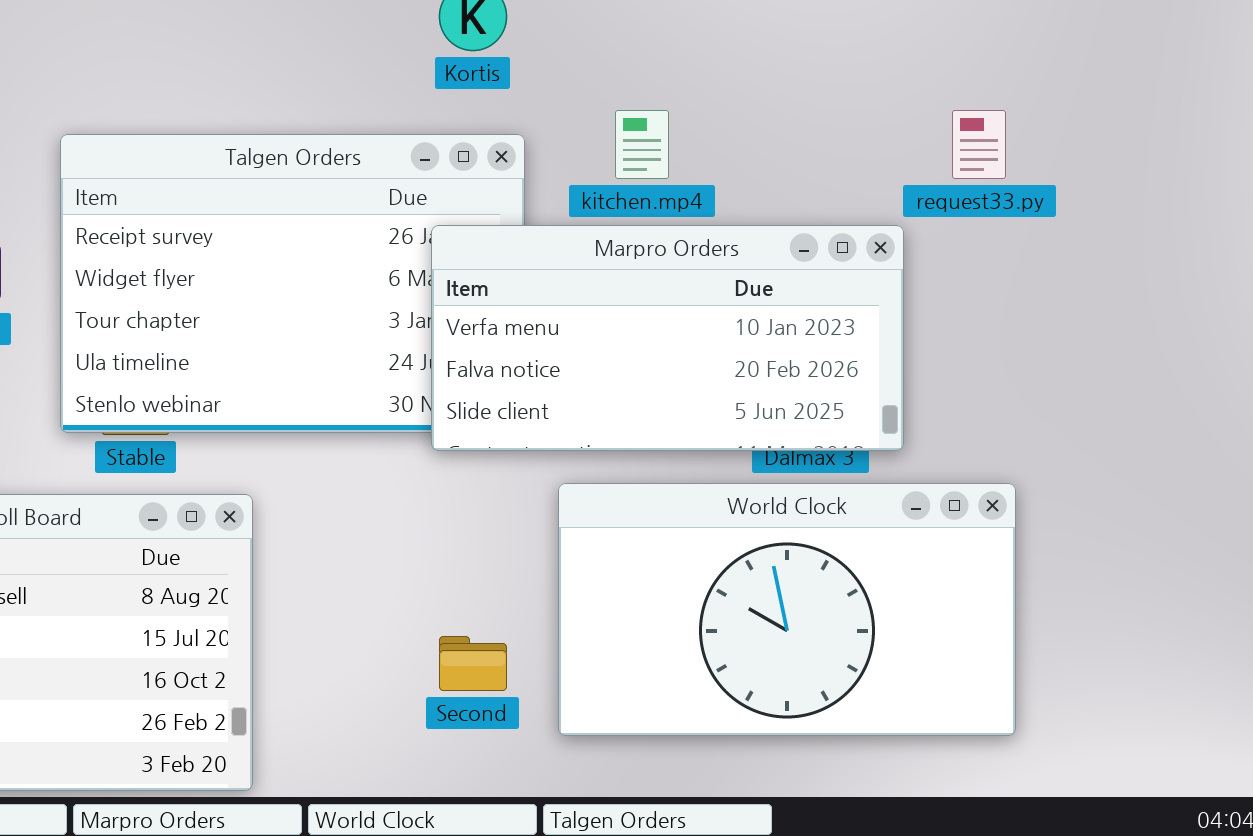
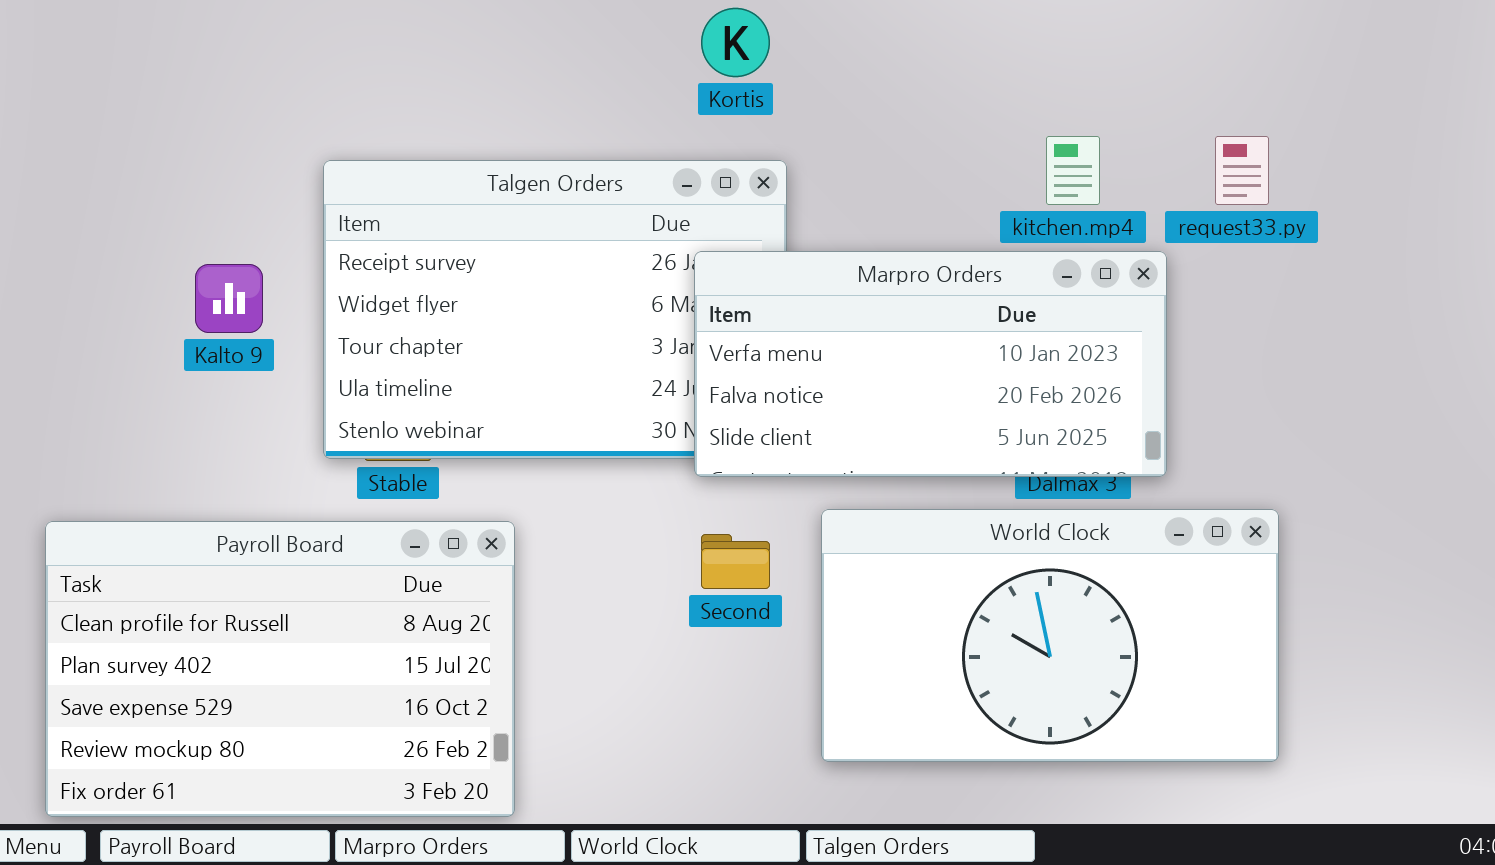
kitchen.mp4: [615,110,669,179] -> [1046,136,1100,205], moved
Second: [439,636,507,691] -> [701,534,770,589], moved

